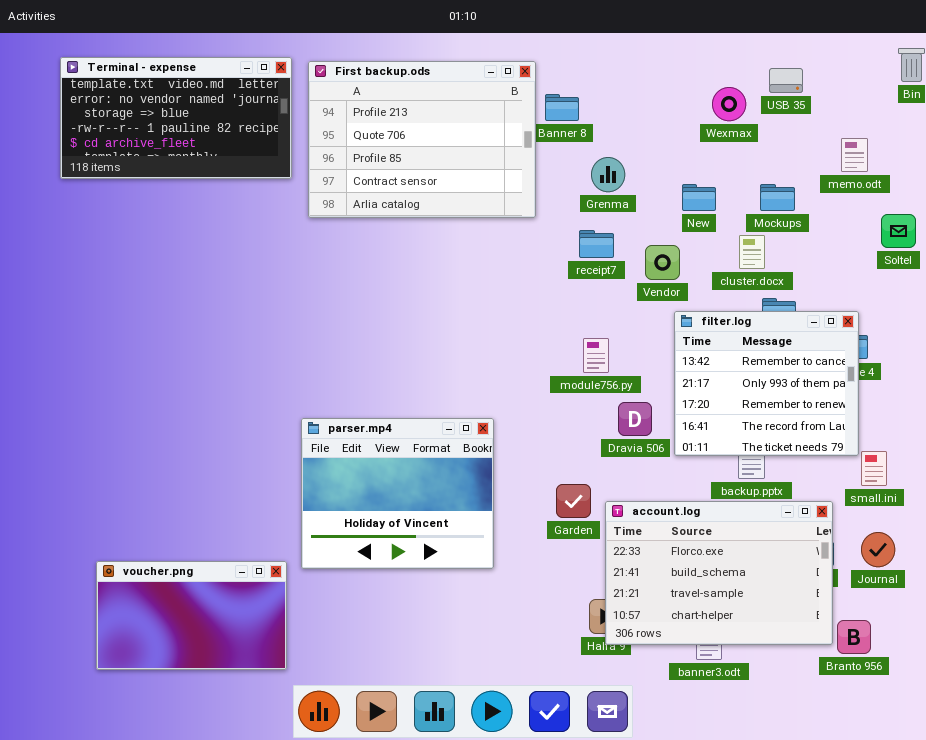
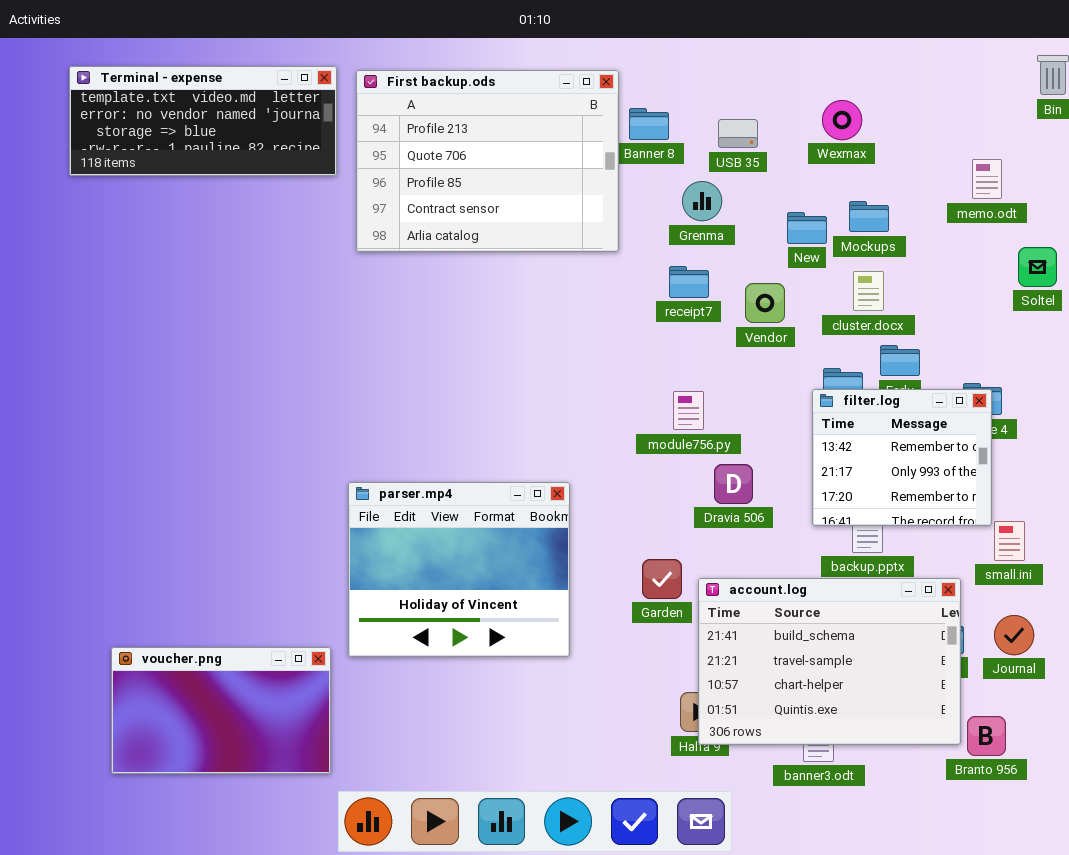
Terminal - expense: [60,57,292,179] -> [69,66,337,176], resized
USB 35: [769,68,803,93] -> [718,119,758,148], moved
Mockups: [760,184,795,211] -> [849,201,889,232], moved
filter.log: [674,311,859,456] -> [812,389,992,526], resized
account.log: [605,501,833,645] -> [698,578,961,745], scrolled down 1 row

